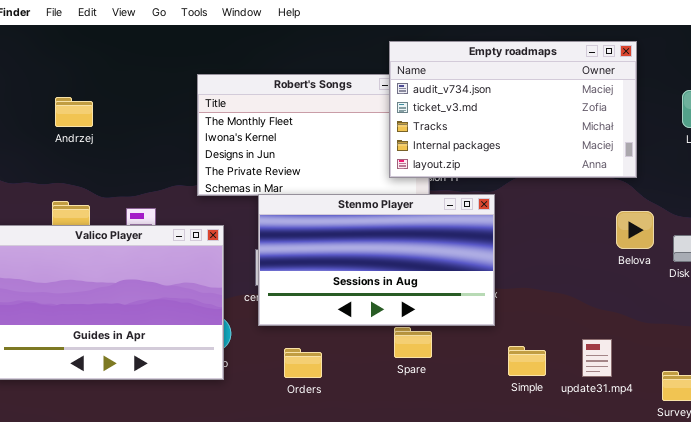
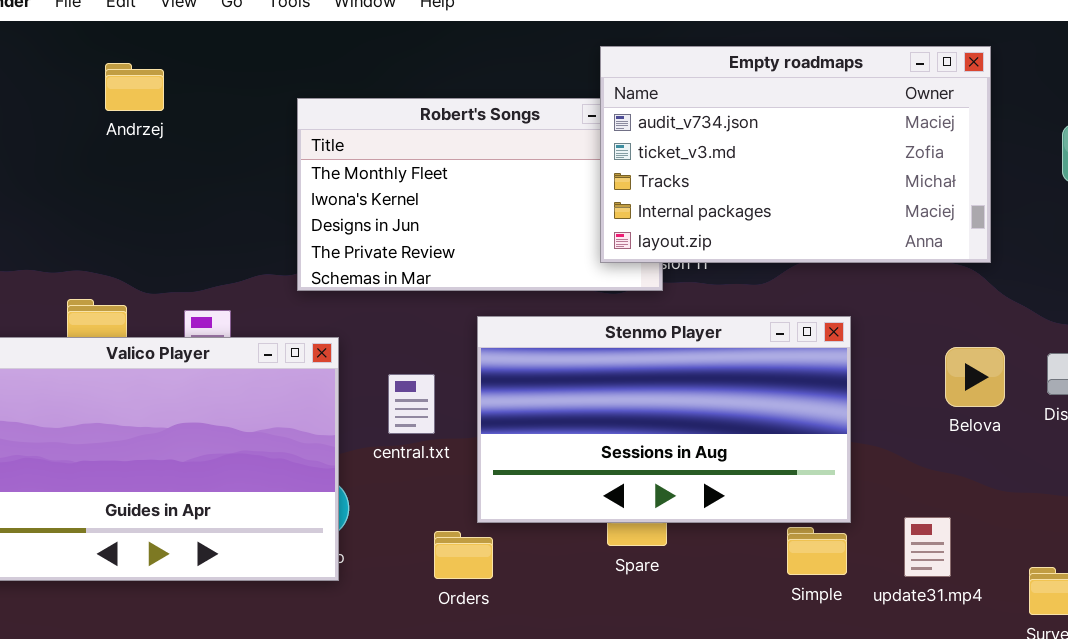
Andrzej: [55,97,93,127] -> [105,63,164,111], moved
Stenmo Player: [258,194,495,326] -> [477,316,851,523], moved
Belova: [616,211,654,249] -> [945,347,1005,407], moved

